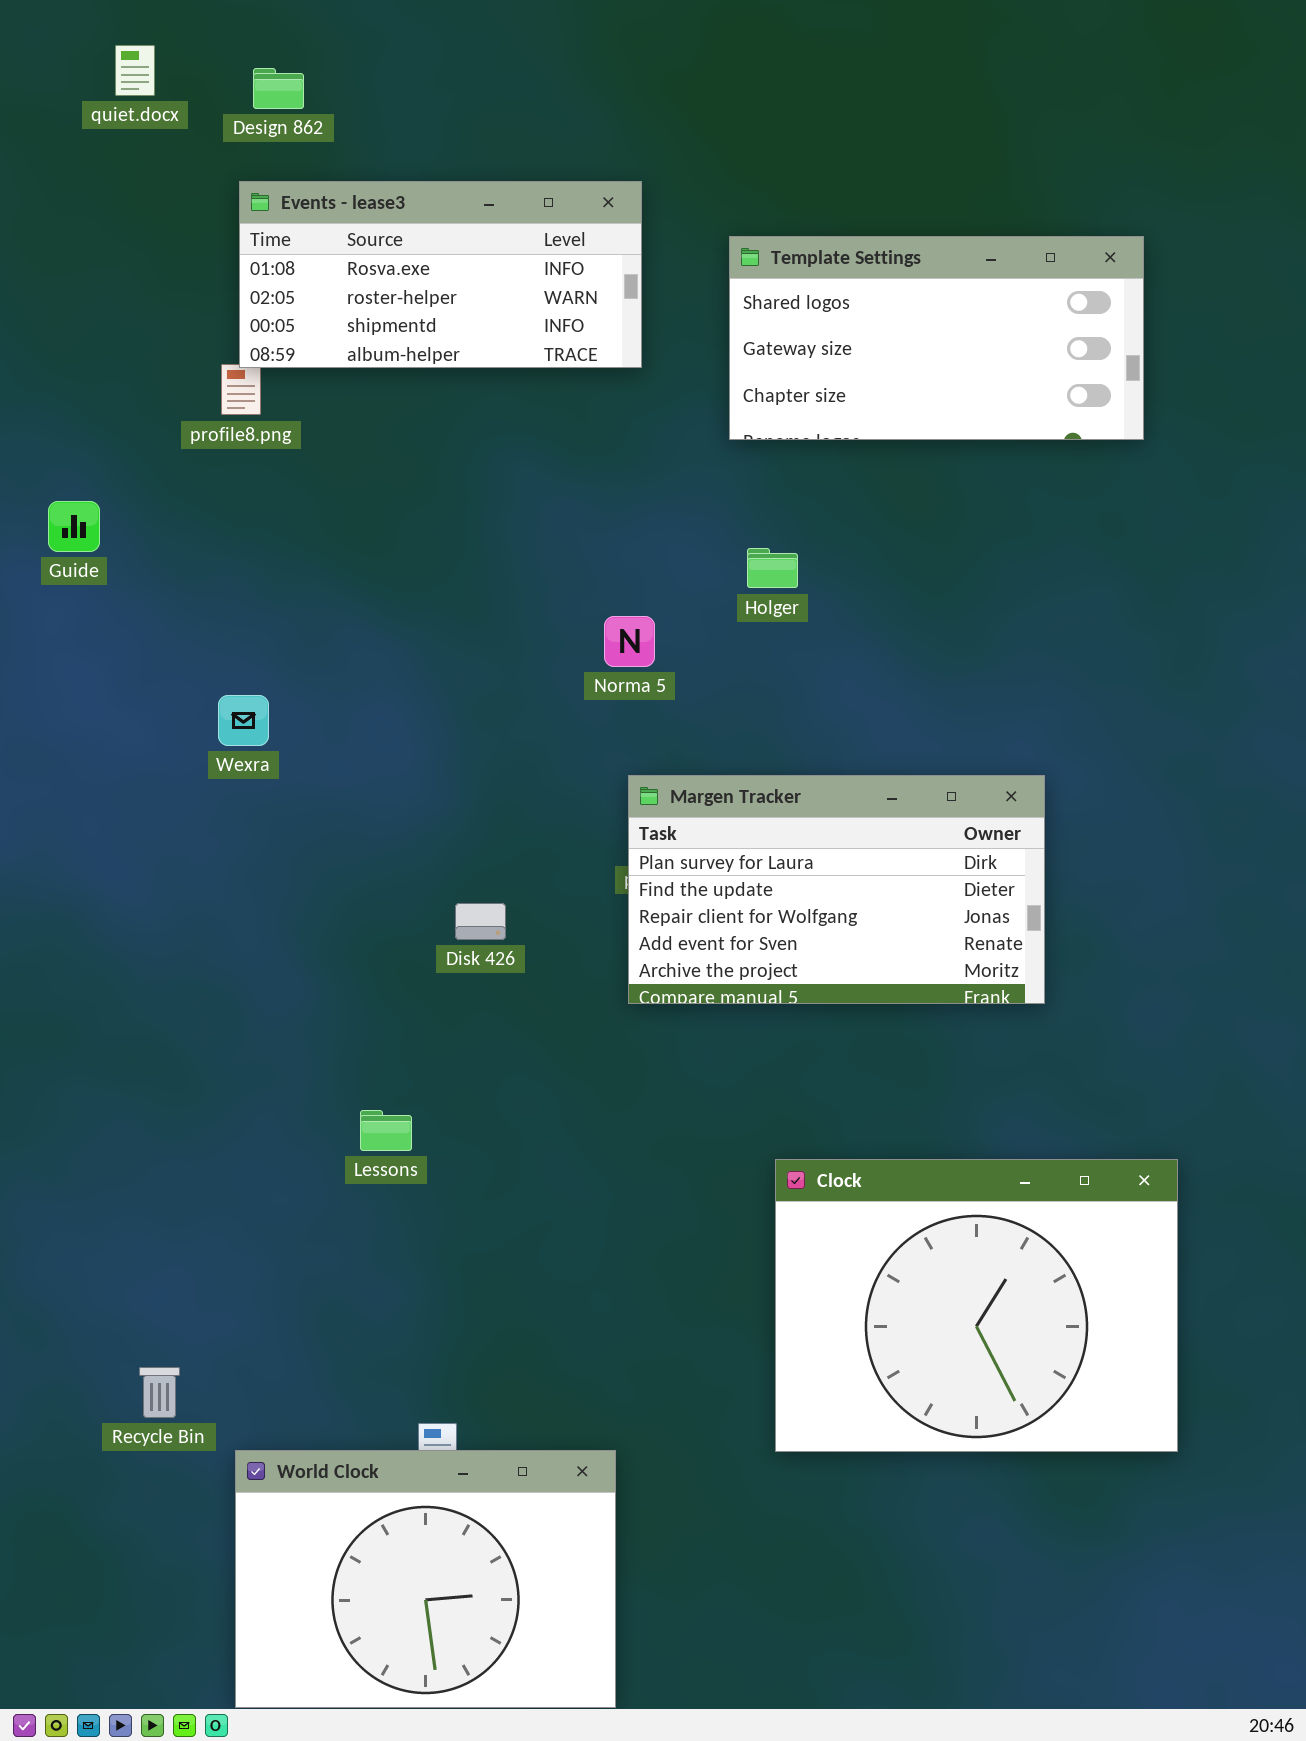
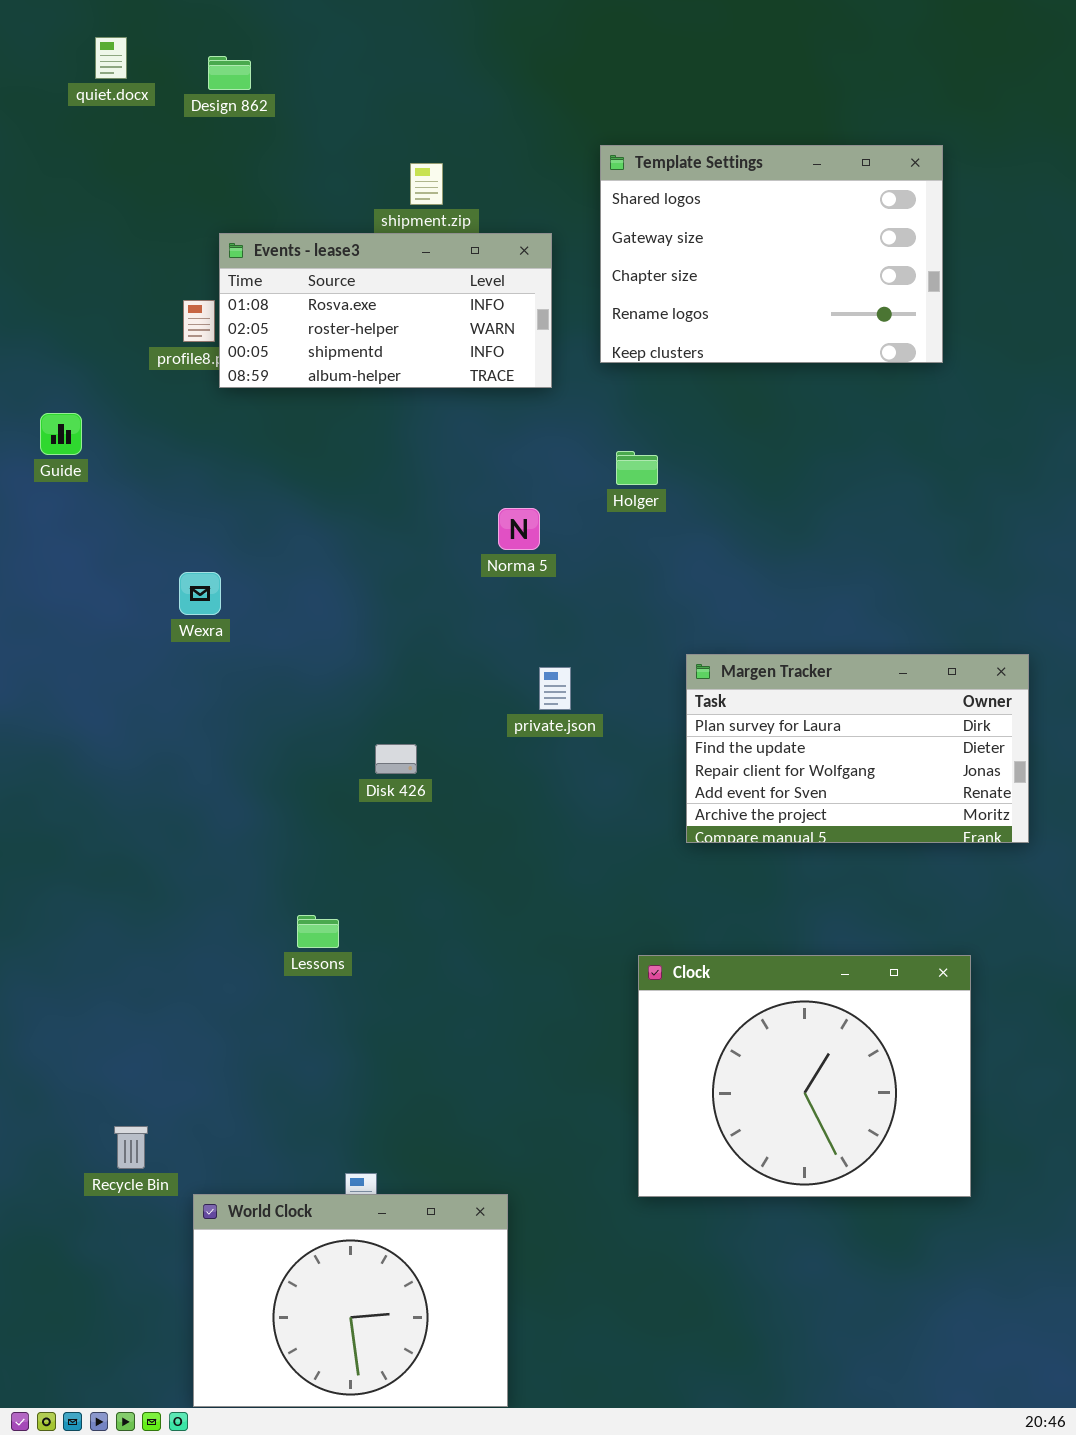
Events - lease3: [239,181,642,368] -> [219,233,552,388], moved
Template Settings: [729,236,1144,440] -> [600,145,943,363], resized
Margen Tracker: [628,775,1045,1004] -> [686,654,1029,843], moved

